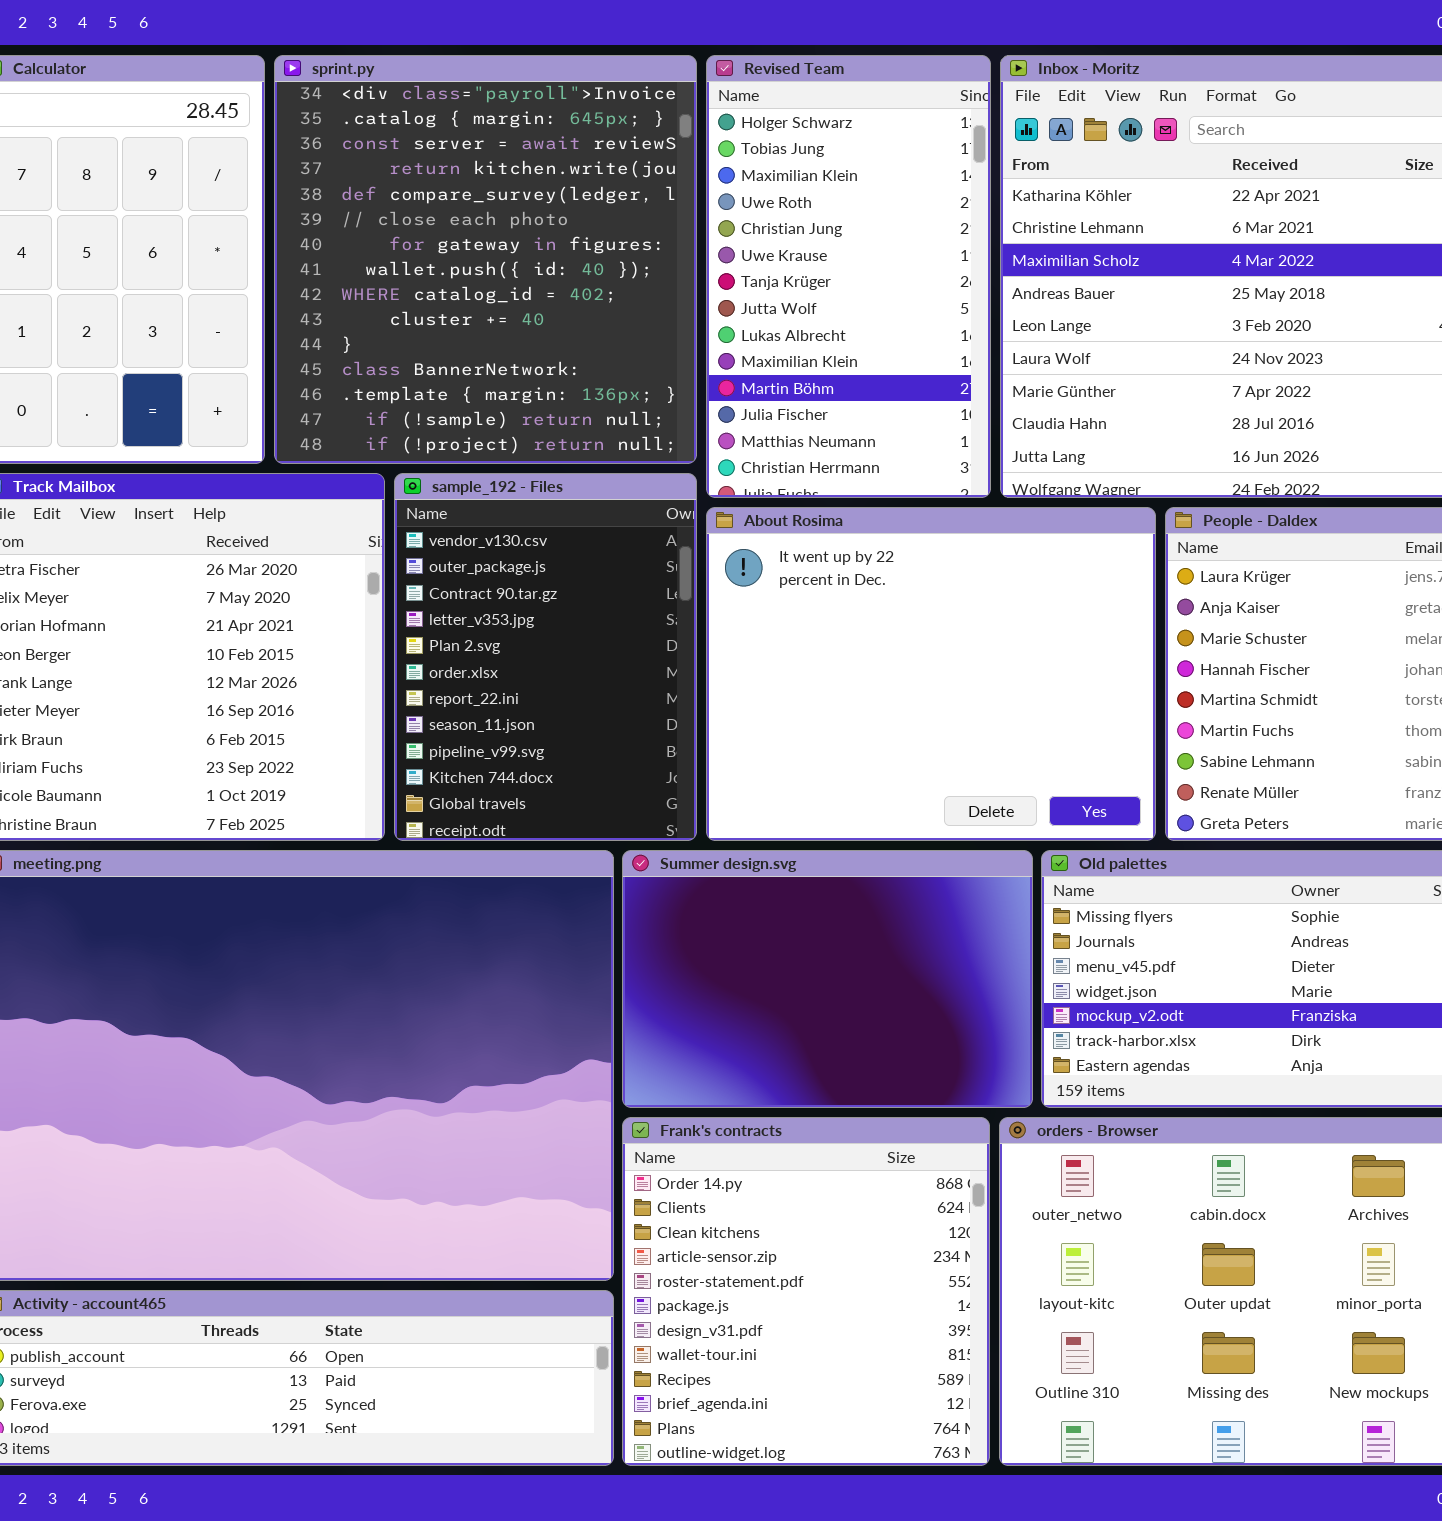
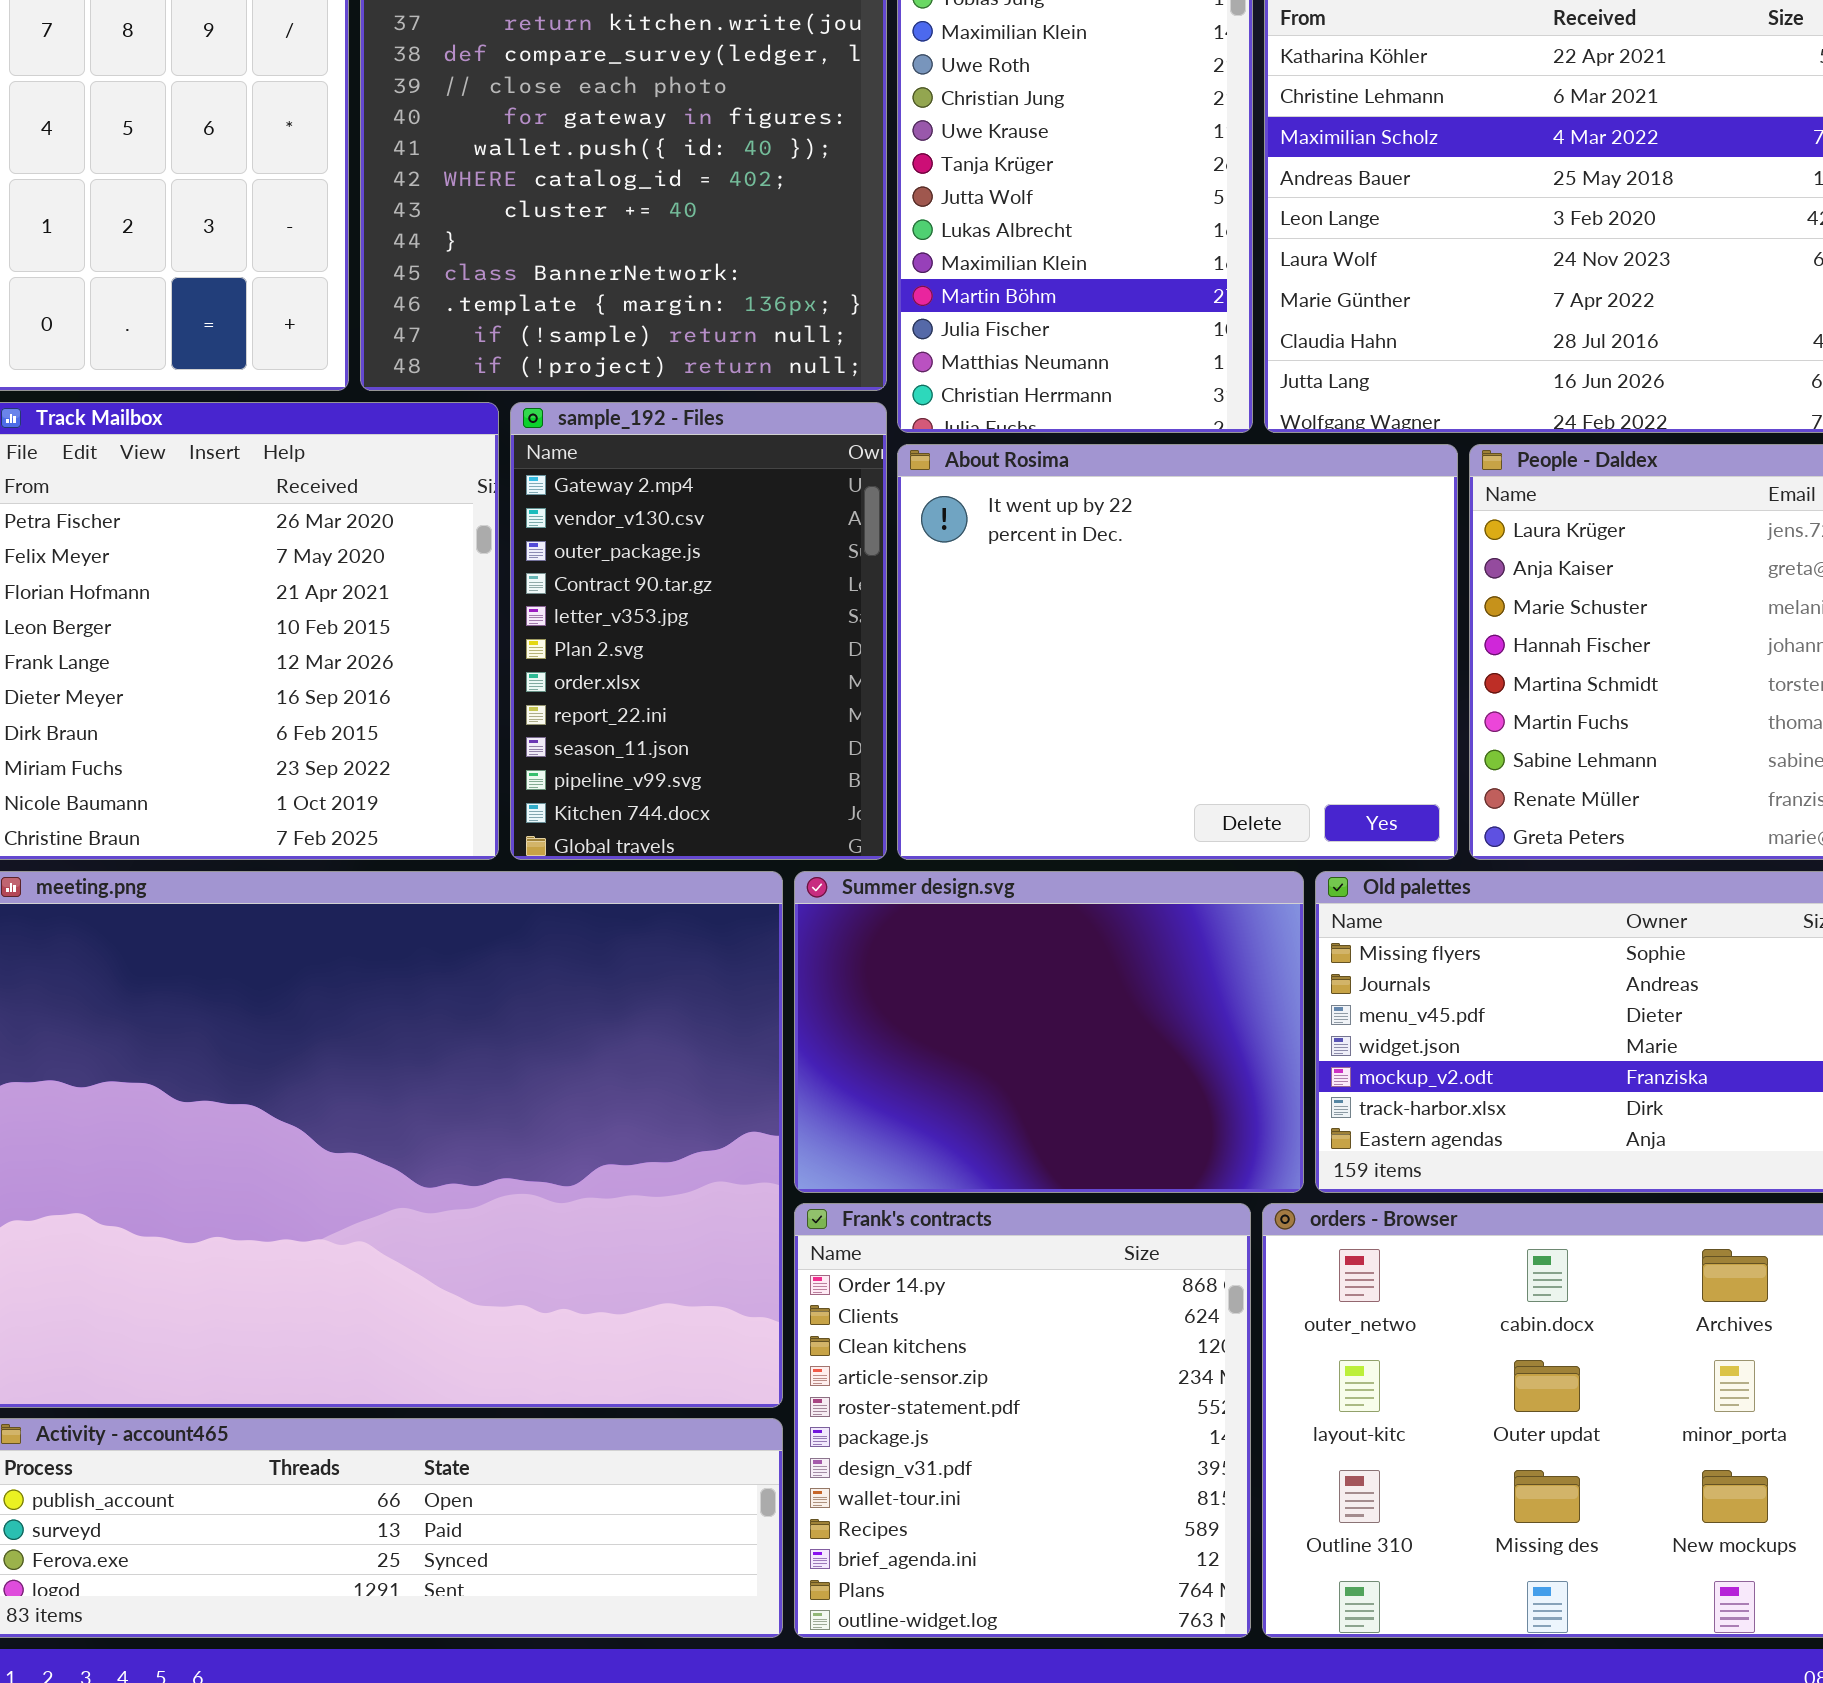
sample_192 - Files: [394,473,697,841] -> [510,402,887,860], scrolled up 1 row

